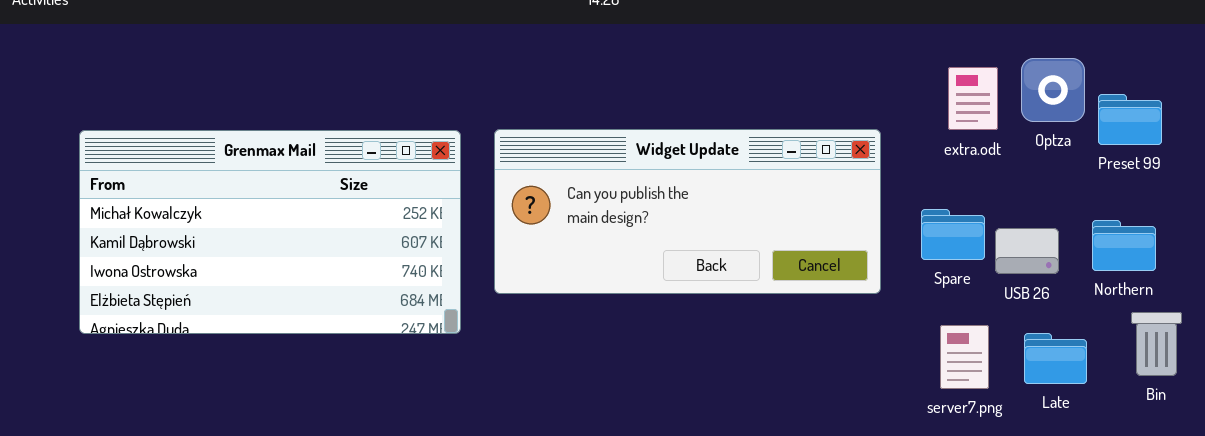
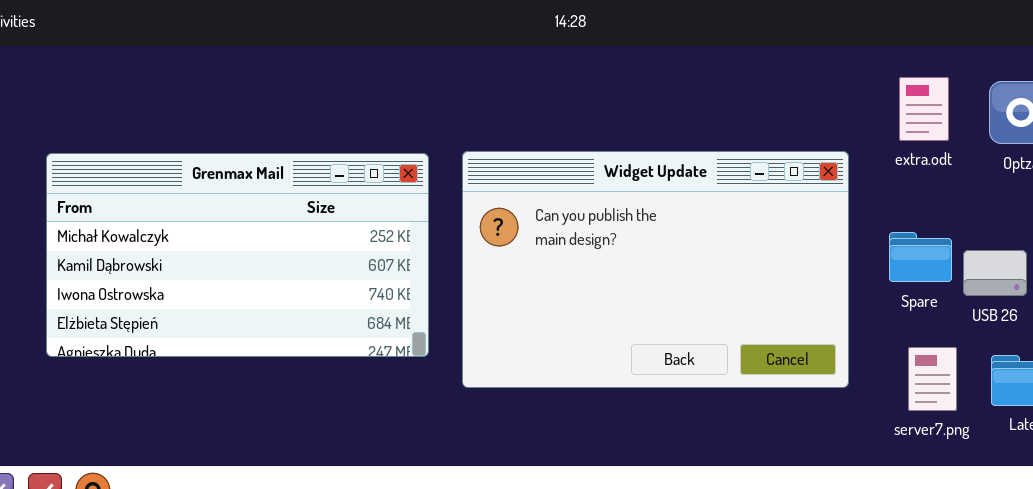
extra.odt: [948,67,998,130] -> [899,77,949,141], moved
Widget Update: [494,129,881,294] -> [462,151,849,388], resized

